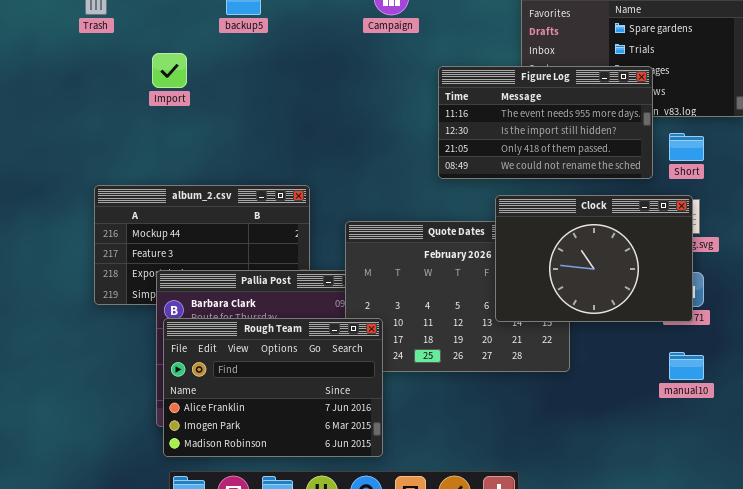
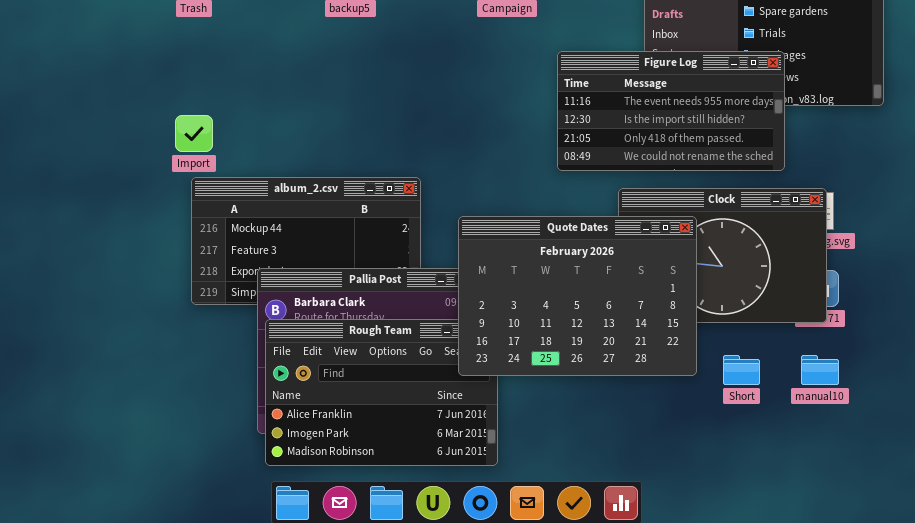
Import: [152,53,187,88] -> [175,115,213,152], moved
Short: [669,133,704,161] -> [723,355,760,385], moved
Quote Dates: [345,221,570,372] -> [458,216,697,376], raised

